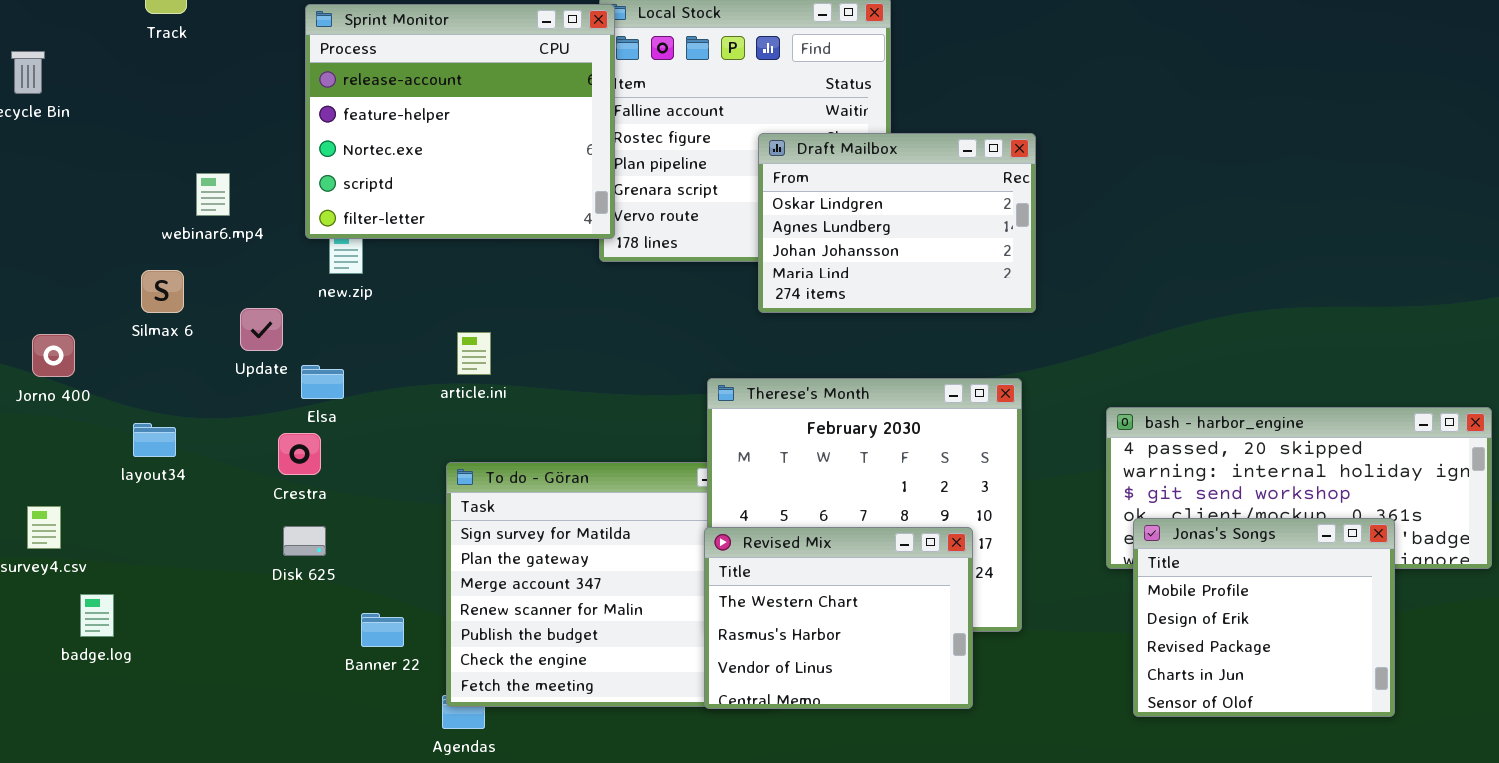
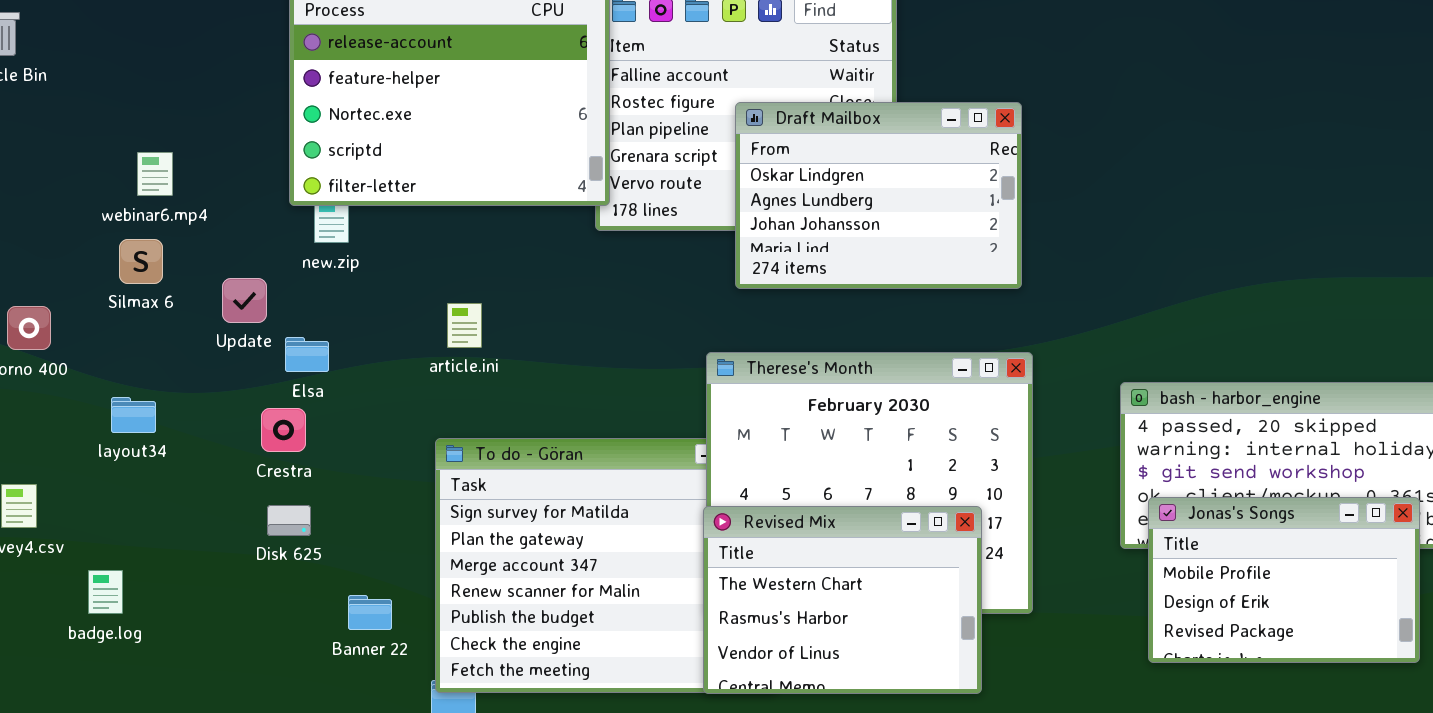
Draft Mailbox: [758,133,1036,313] -> [735,102,1022,289], moved
webinar6.mp4: [196,173,230,216] -> [137,152,173,196], moved
Jonas's Songs: [1133,518,1395,717] -> [1148,497,1420,663], resized
badge.log: [80,594,114,637] -> [88,570,123,614], moved

